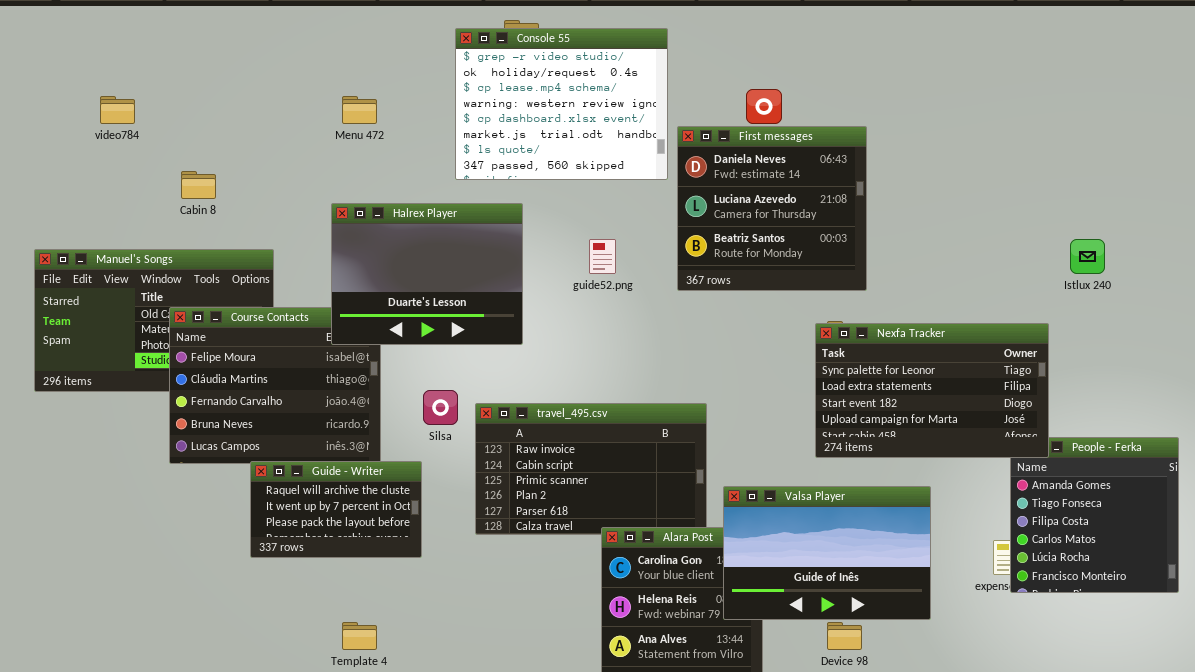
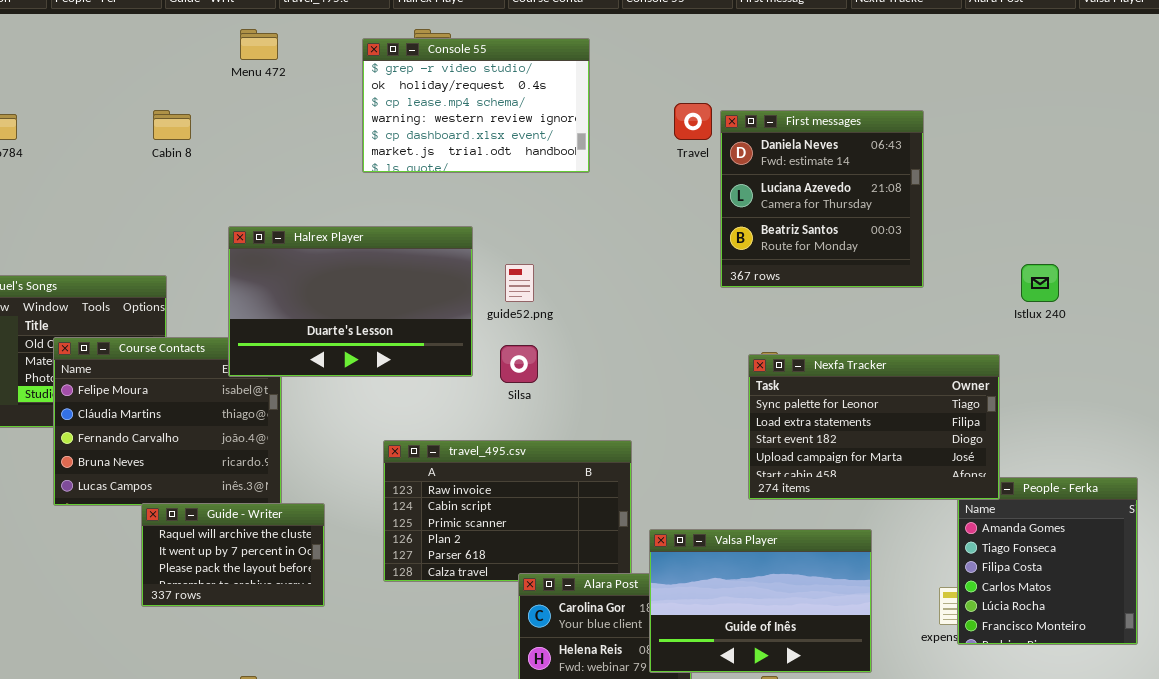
Console 55: [455,28,668,180] -> [362,38,590,173], resized
Menu 472: [342,96,377,124] -> [240,29,278,60], moved
First messages: [677,126,867,291] -> [720,110,924,288], moved
Cabin 8: [181,171,216,199] -> [153,110,191,140], moved
Halrex Player: [331,203,523,345] -> [228,226,473,377], resized
Silsa: [423,390,458,425] -> [500,345,538,383], moved

